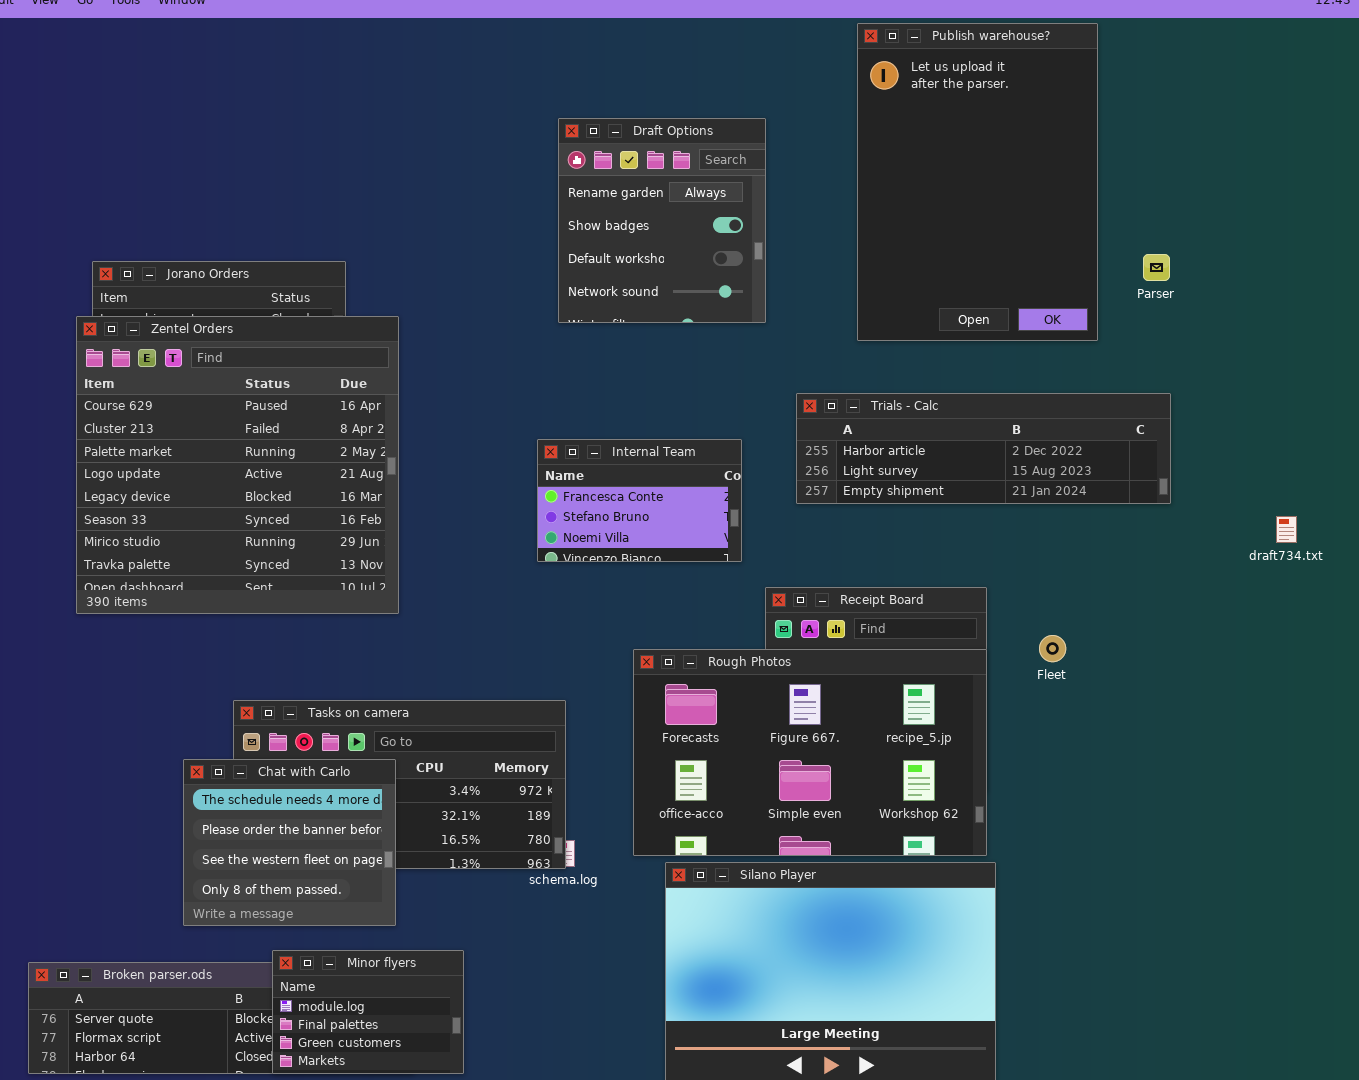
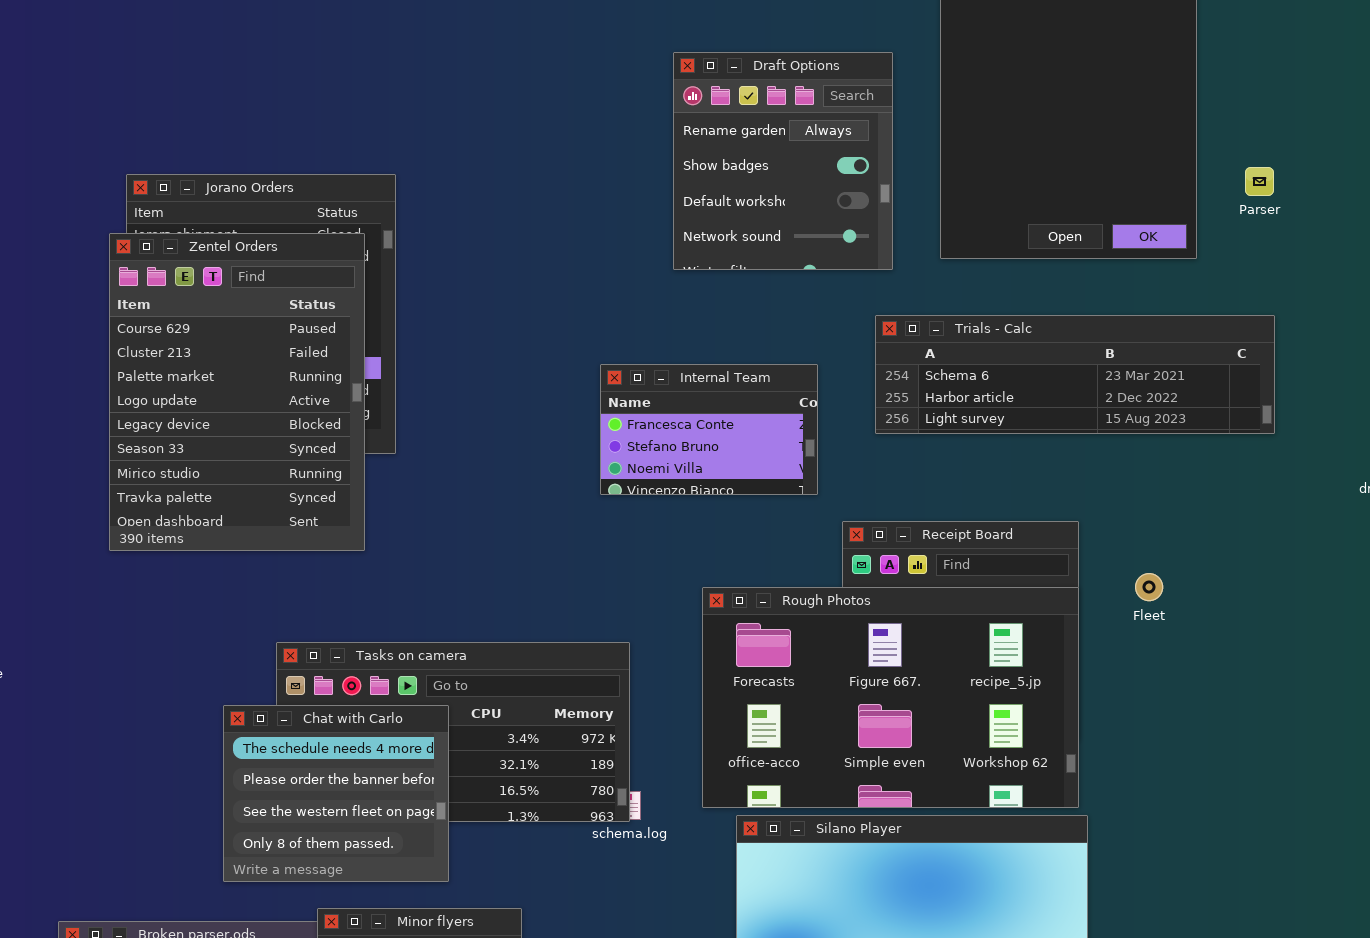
Draft Options: [558,118,766,323] -> [673,52,893,270], moved
Zentel Orders: [76,316,399,614] -> [109,233,365,551], resized
Trials - Calc: [796,393,1171,504] -> [875,315,1275,434], scrolled up 1 row

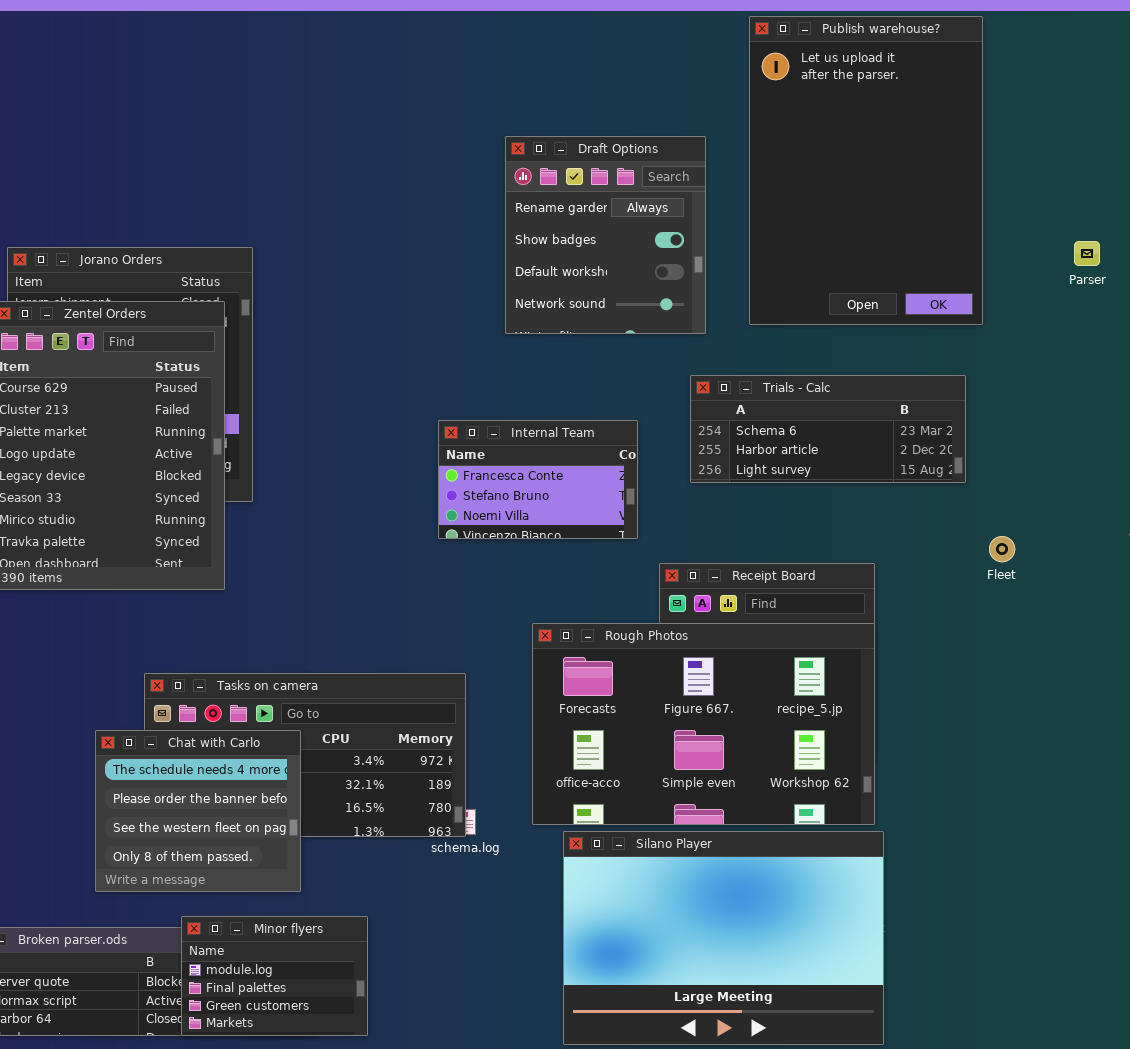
Parser: [1245,167,1274,196] -> [1074,241,1100,266], moved
Trials - Calc: [875,315,1275,434] -> [690,375,966,483], resized
Fleet: [1135,573,1163,601] -> [989,536,1015,562], moved

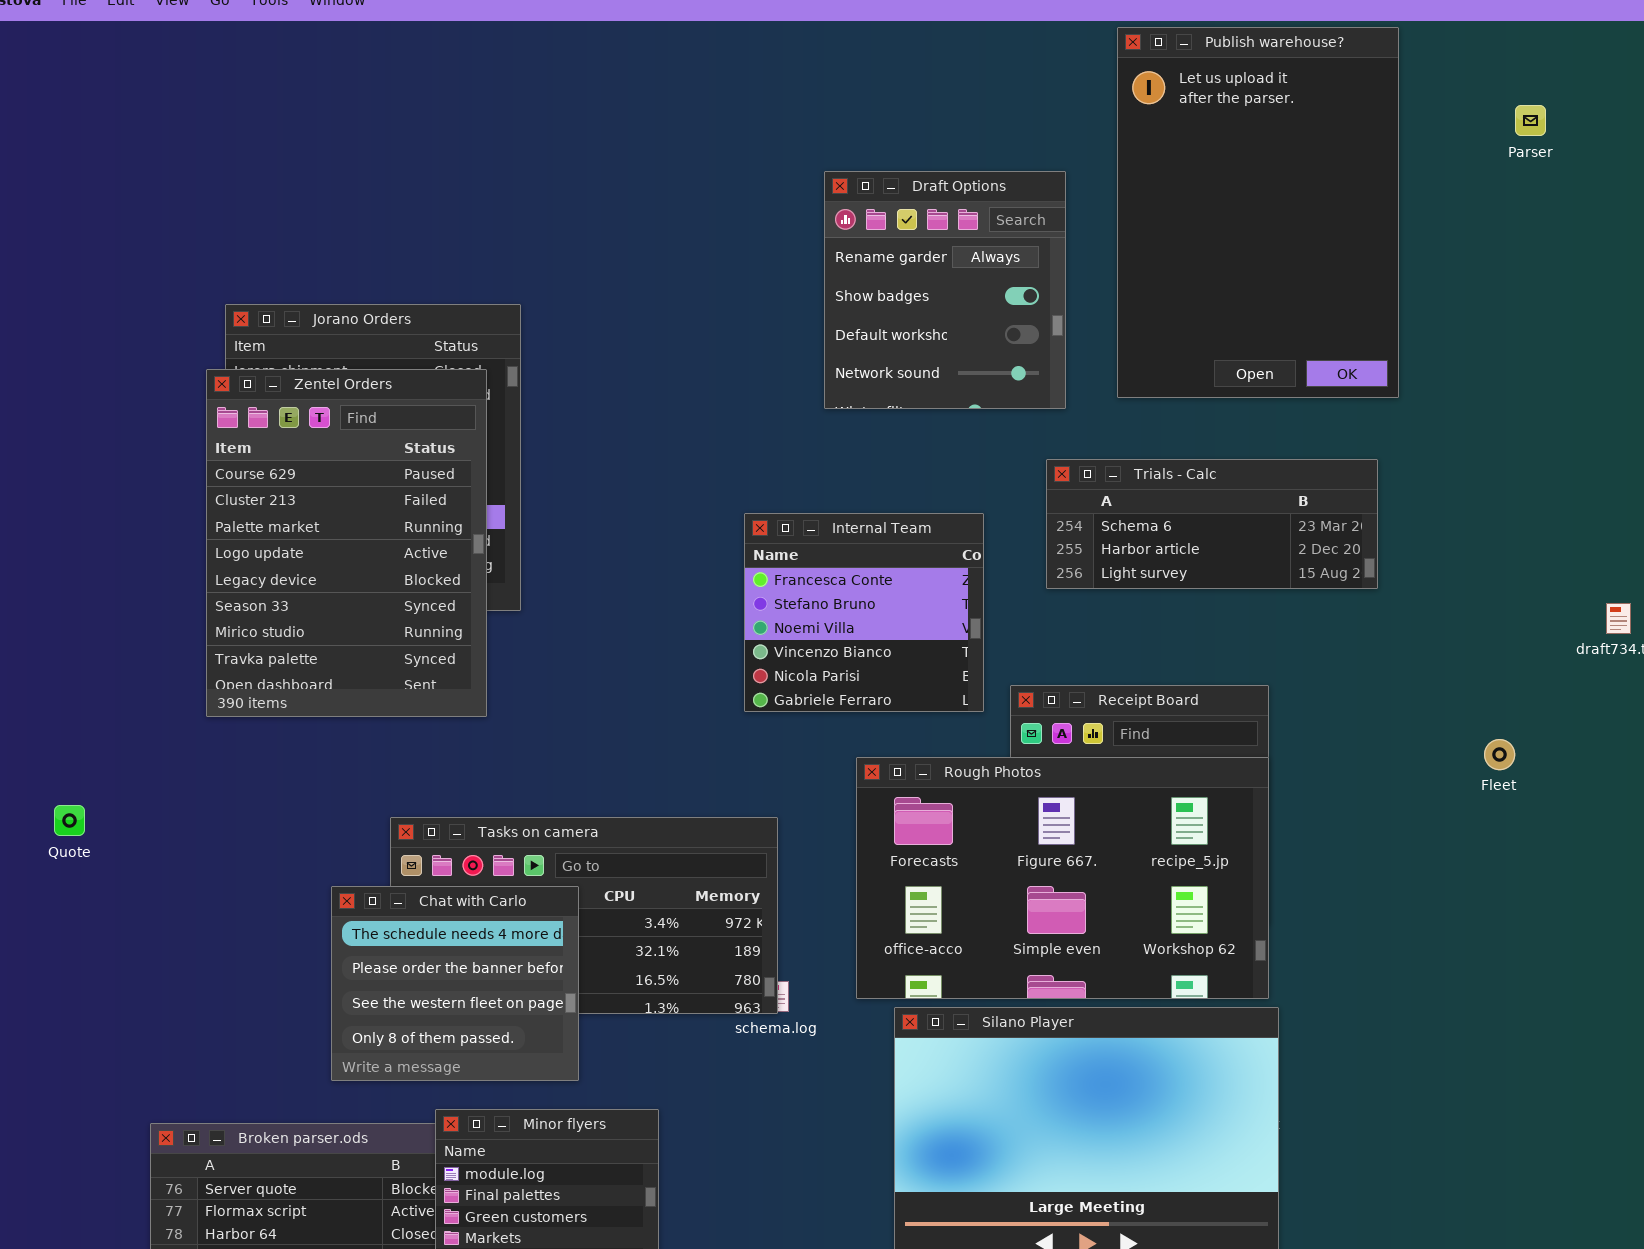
Parser: [1074,241,1100,266] -> [1515,105,1546,136], moved
Internal Team: [438,420,638,539] -> [744,513,984,712], resized
Fleet: [989,536,1015,562] -> [1484,739,1515,770], moved

